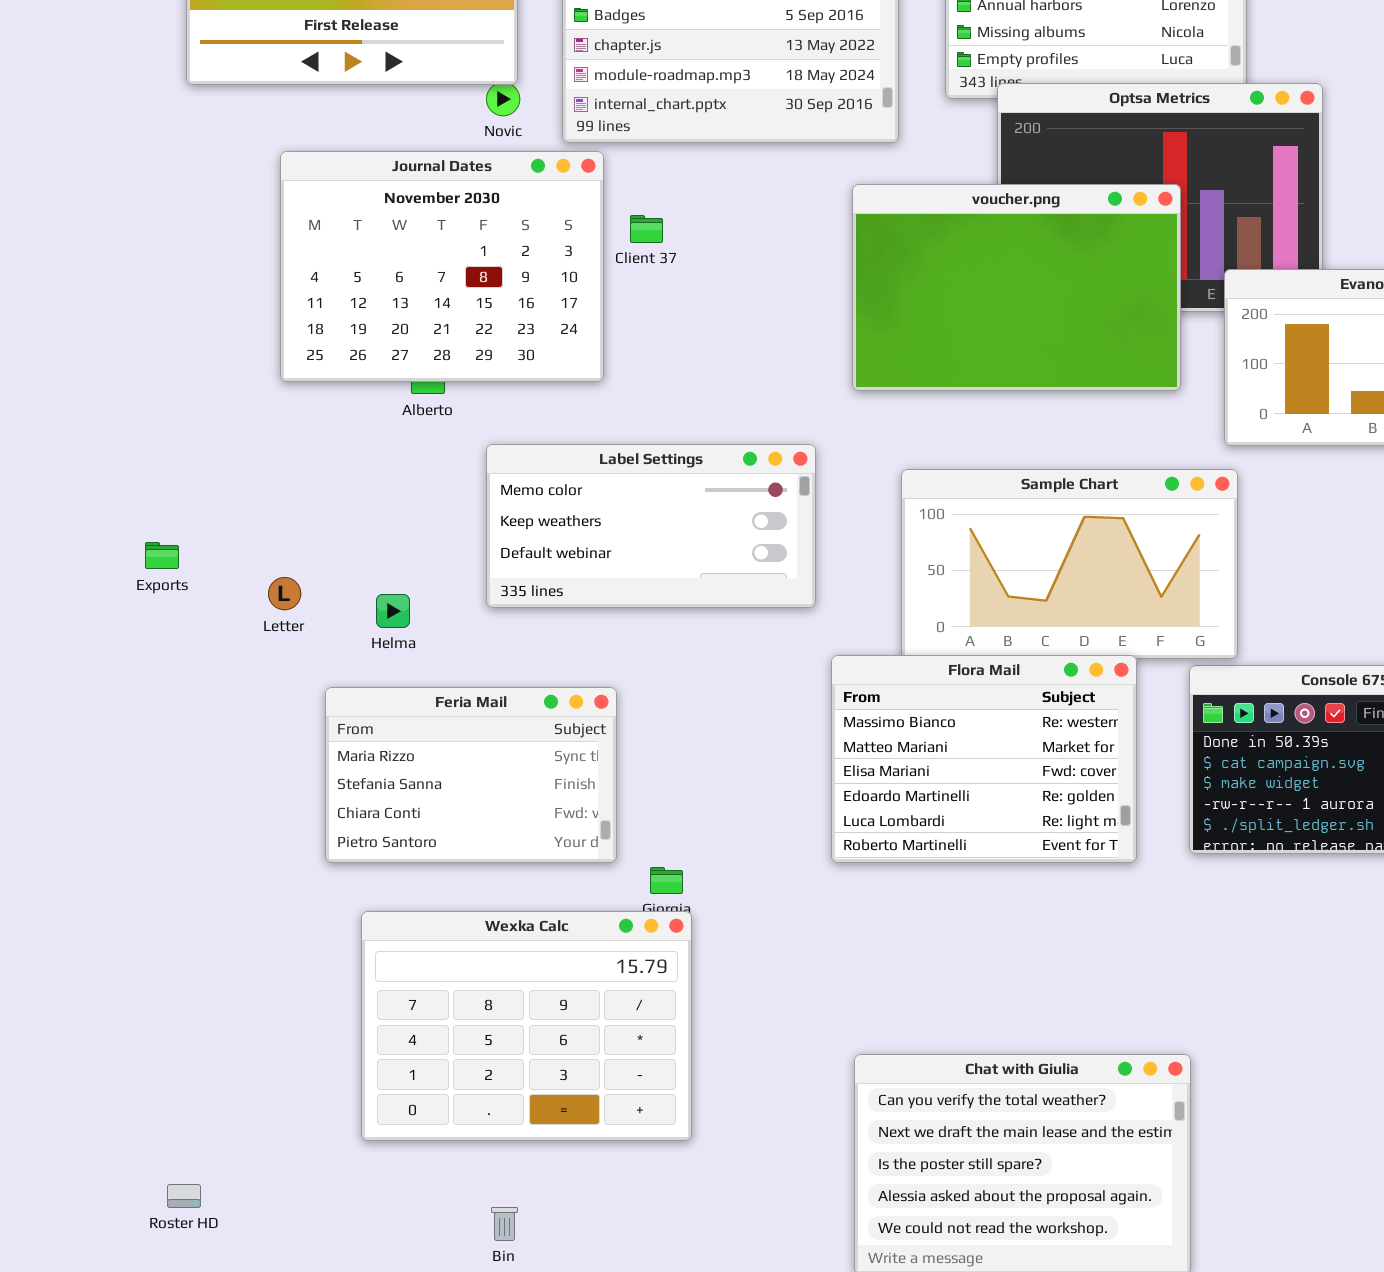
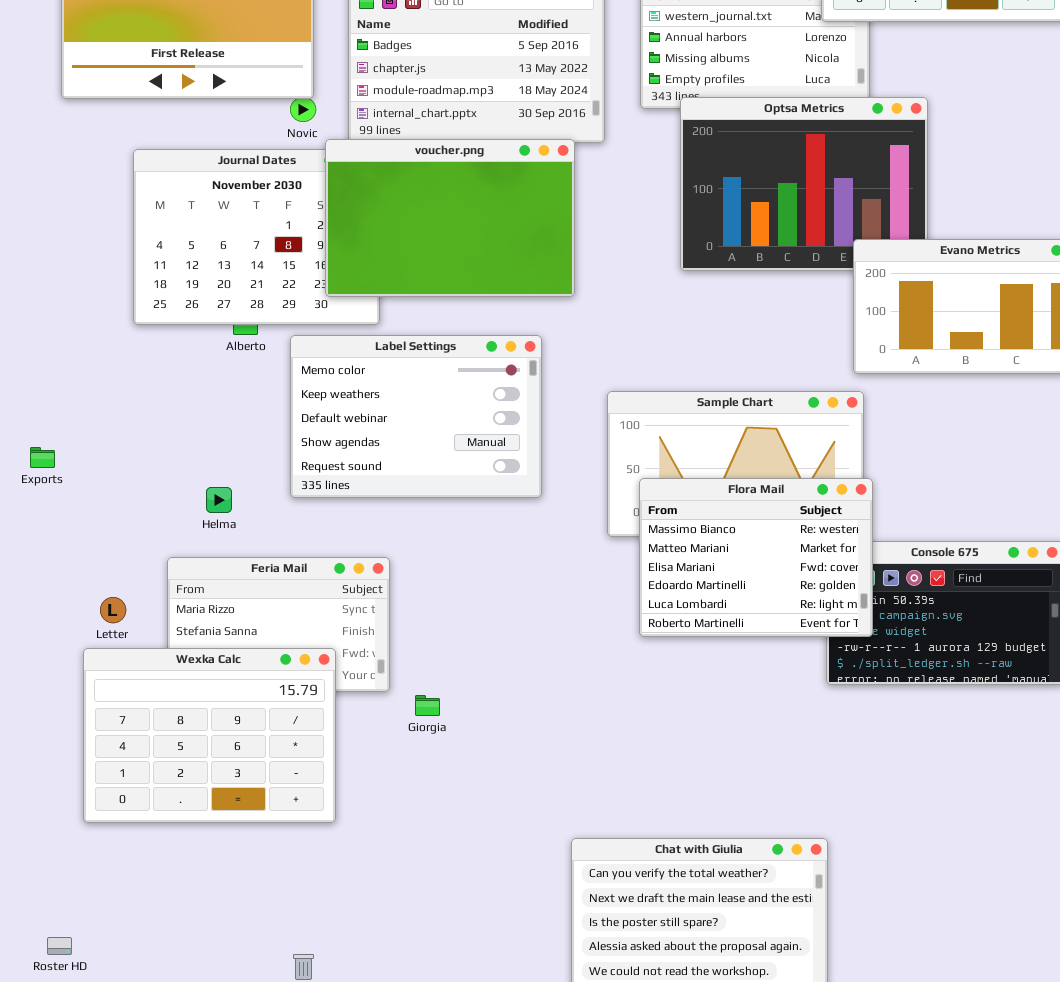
voucher.png: [852,184,1181,391] -> [325,139,575,297], moved
Label Settings: [486,444,816,608] -> [290,335,542,498], resized
Letter: [268,577,301,610] -> [100,597,126,623], moved
Flora Mail: [831,655,1137,863] -> [639,478,873,637], moved
Wexka Calc: [361,911,692,1141] -> [83,648,336,823], moved

